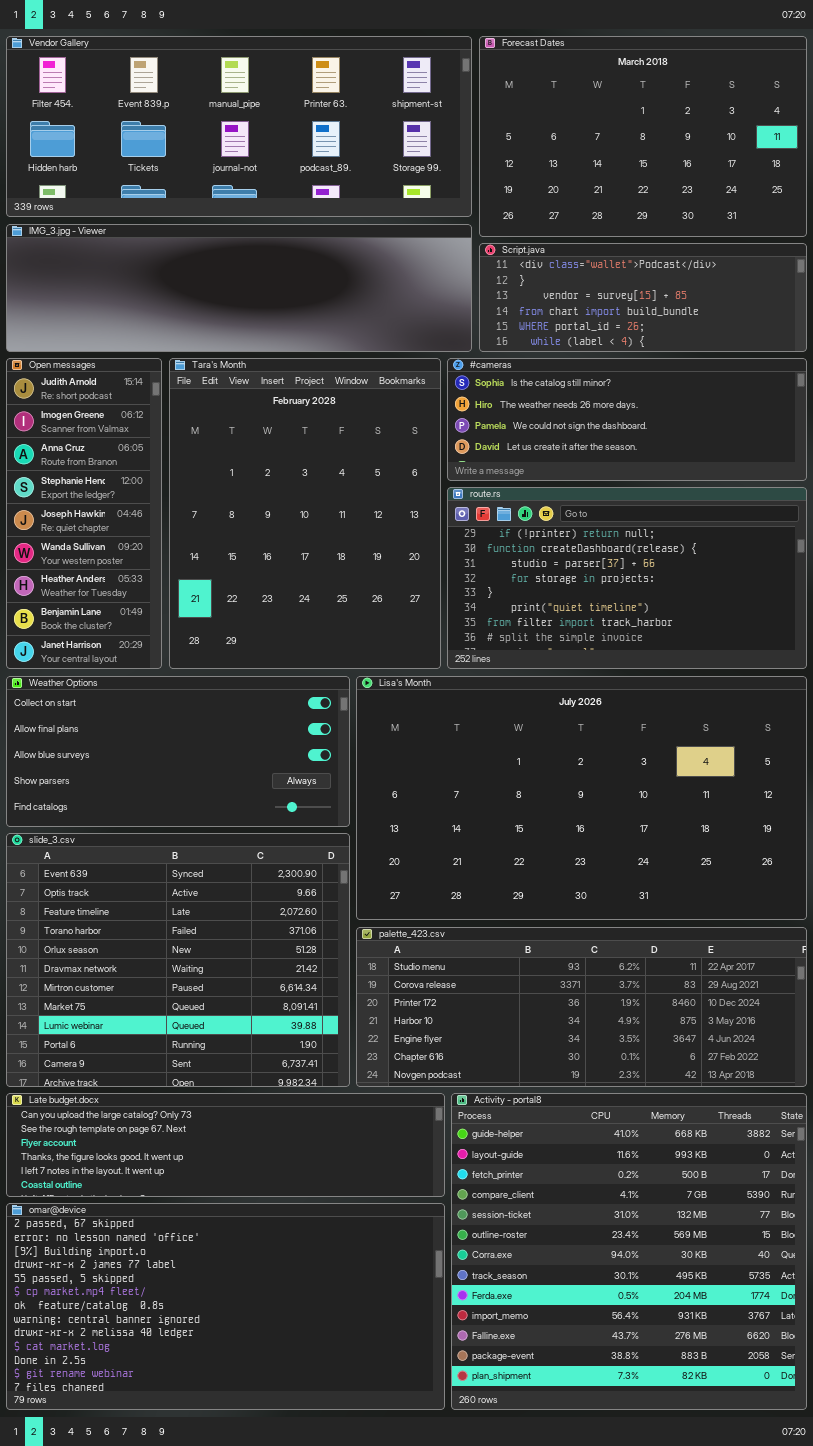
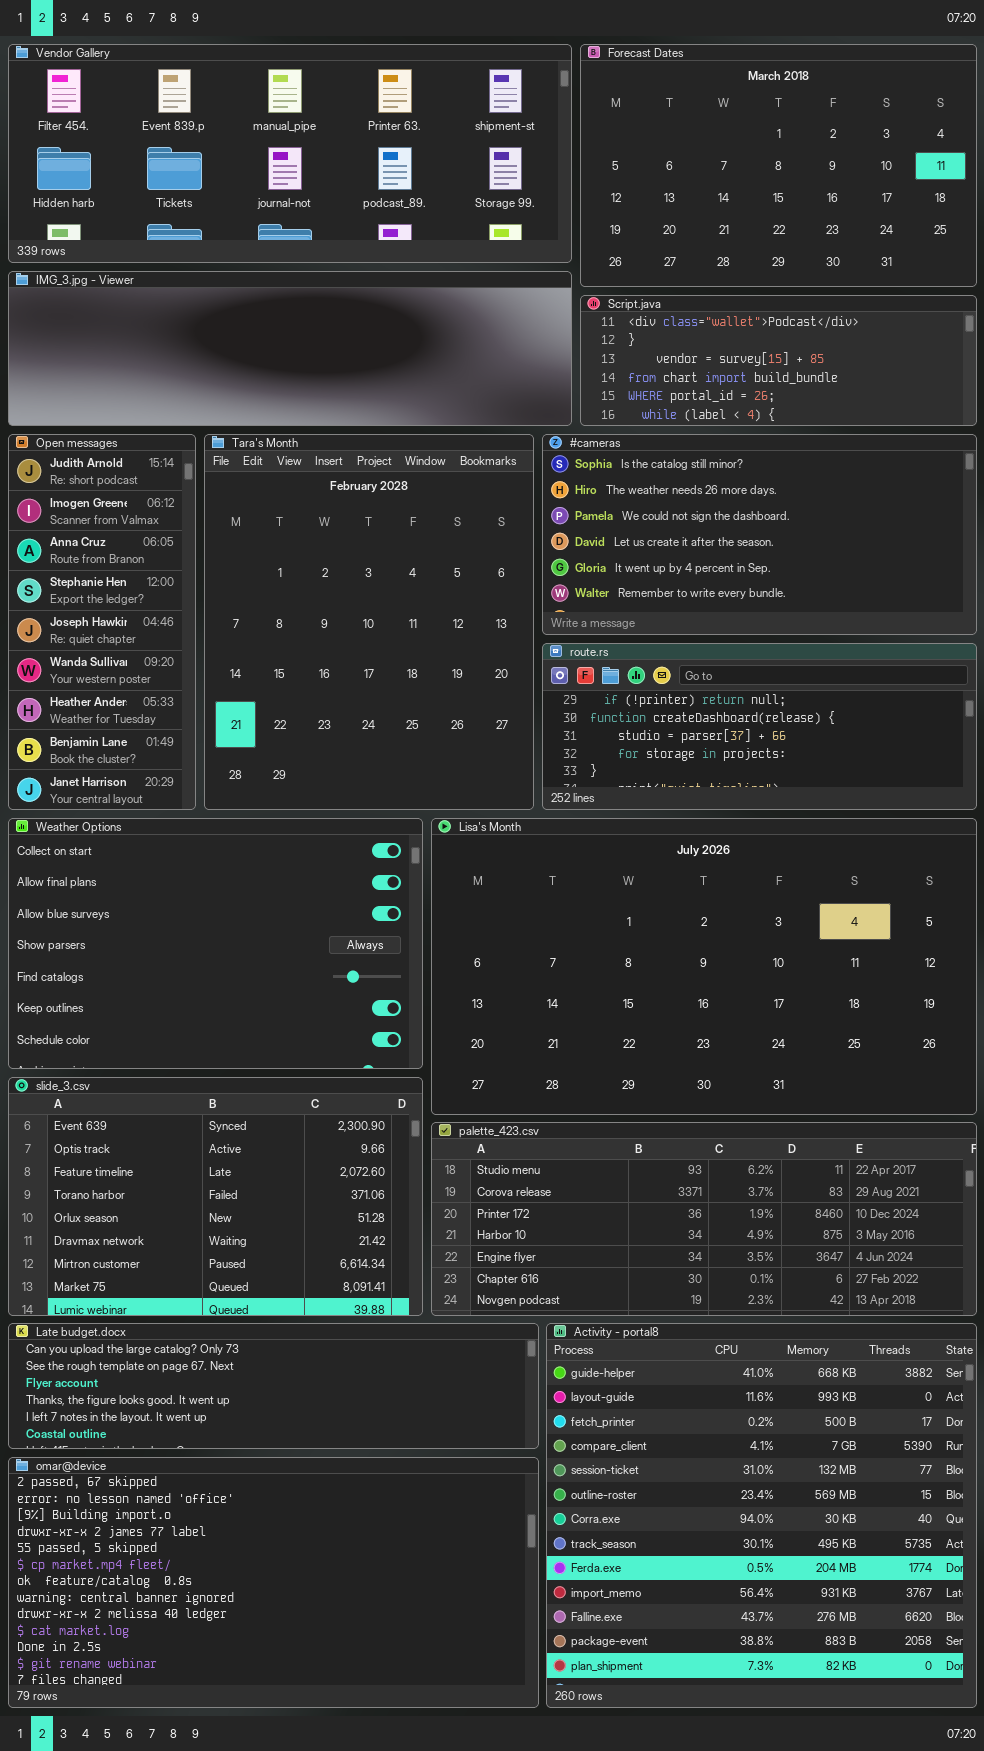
#cameras: [447,358,807,481] -> [542,434,977,635], resized
route.rs: [447,487,807,669] -> [542,643,977,810], resized
Weather Options: [6,676,350,827] -> [8,818,423,1069], resized
slide_3.csv: [6,833,350,1087] -> [8,1077,423,1316], resized

